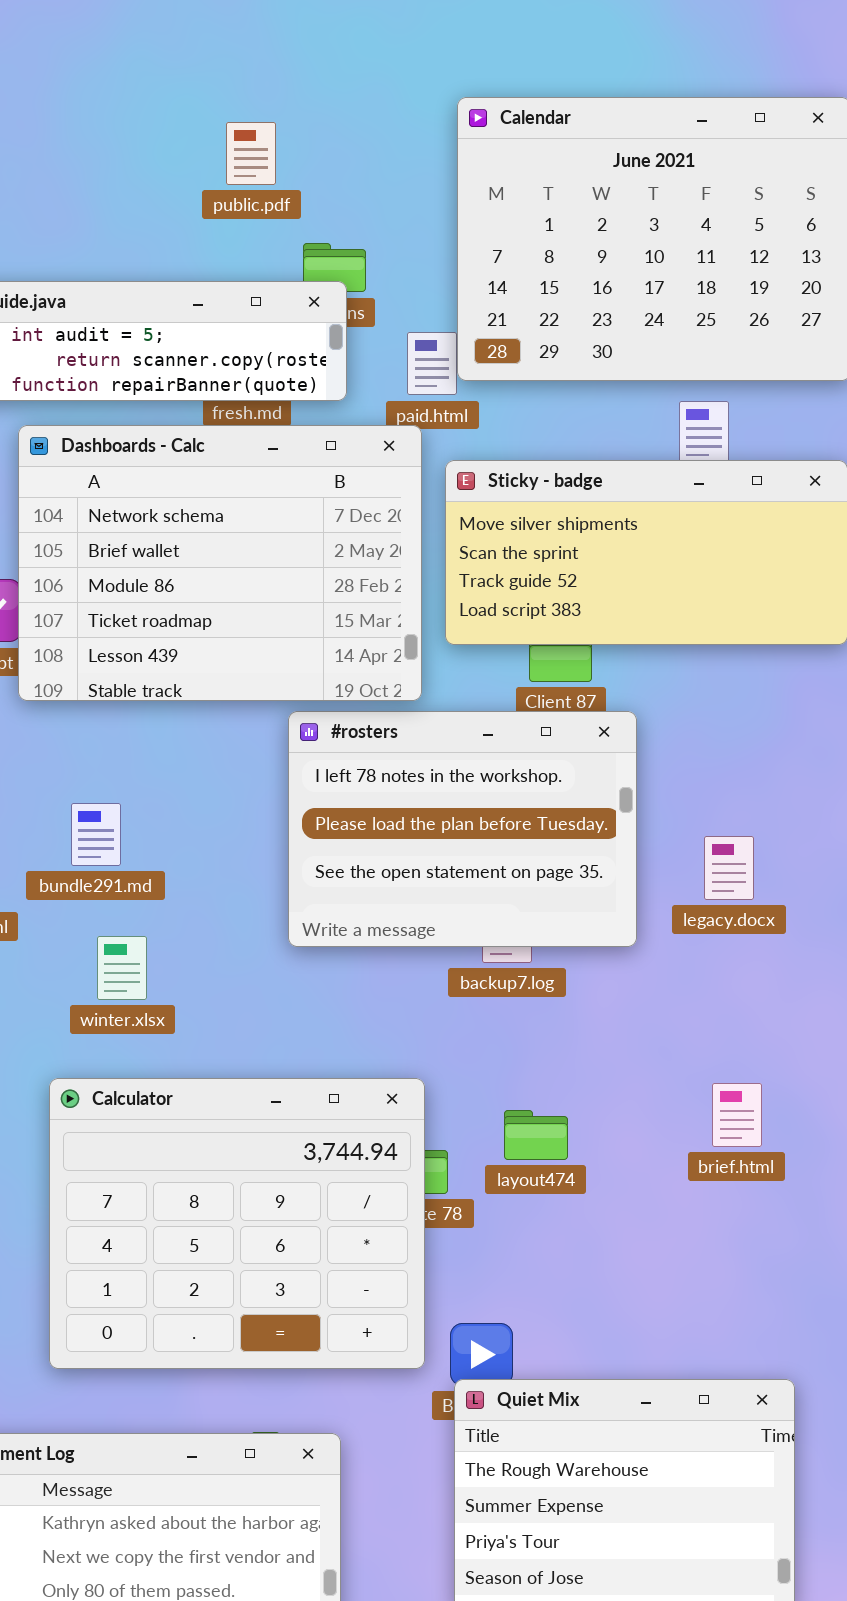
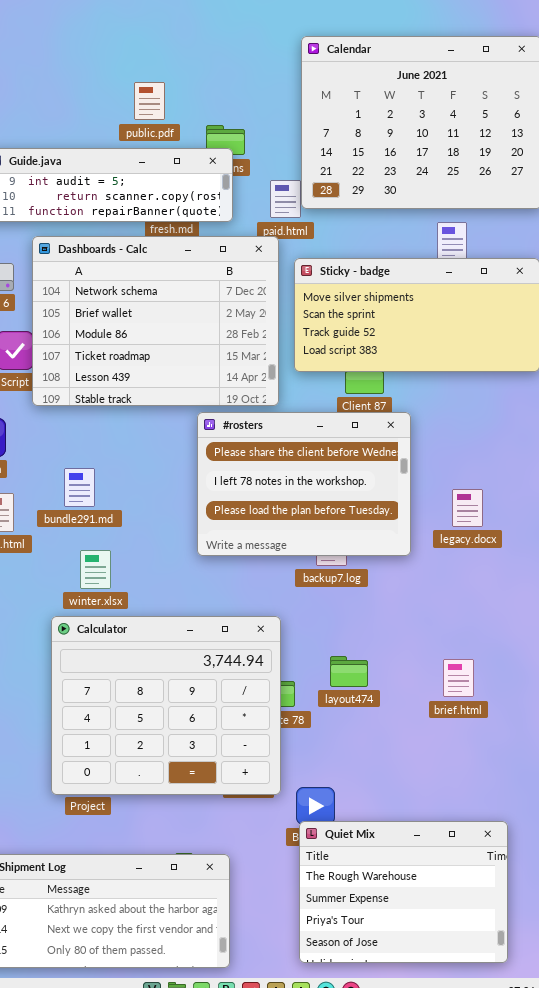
public.pdf: [226,122,276,185] -> [134,82,165,120], moved
#rosters: [288,711,637,947] -> [197,412,411,556], scrolled up 1 row
Calculator: [49,1078,425,1369] -> [51,616,281,795], moved
brief.html: [712,1083,762,1147] -> [443,659,474,697], moved

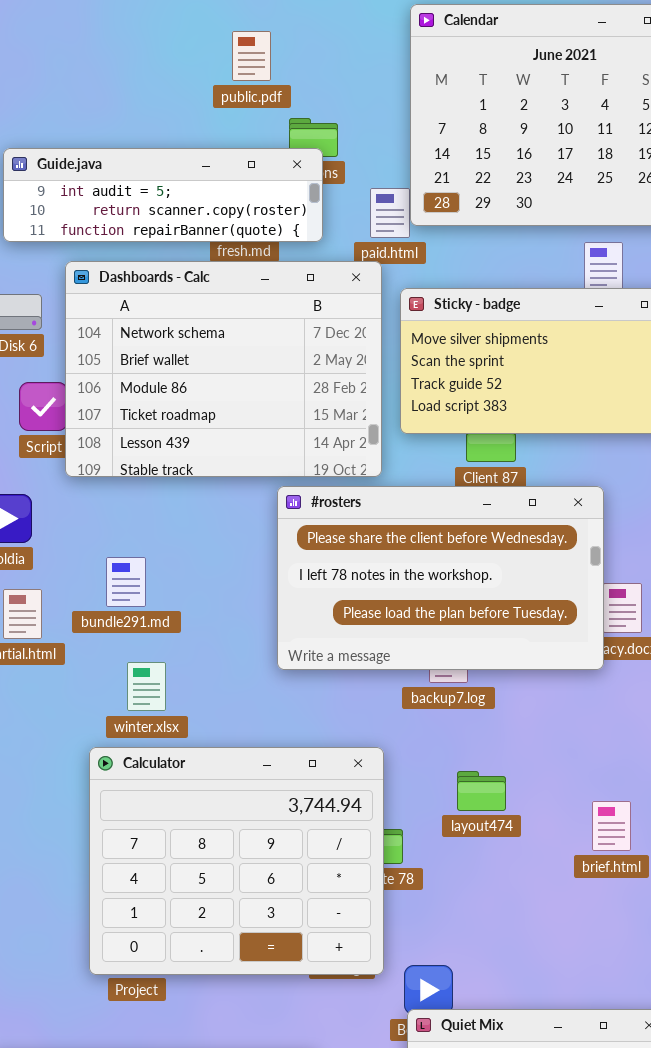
public.pdf: [134,82,165,120] -> [232,31,271,81], moved
#rosters: [197,412,411,556] -> [277,486,604,670], resized
layout474: [330,656,368,687] -> [457,771,506,811], moved

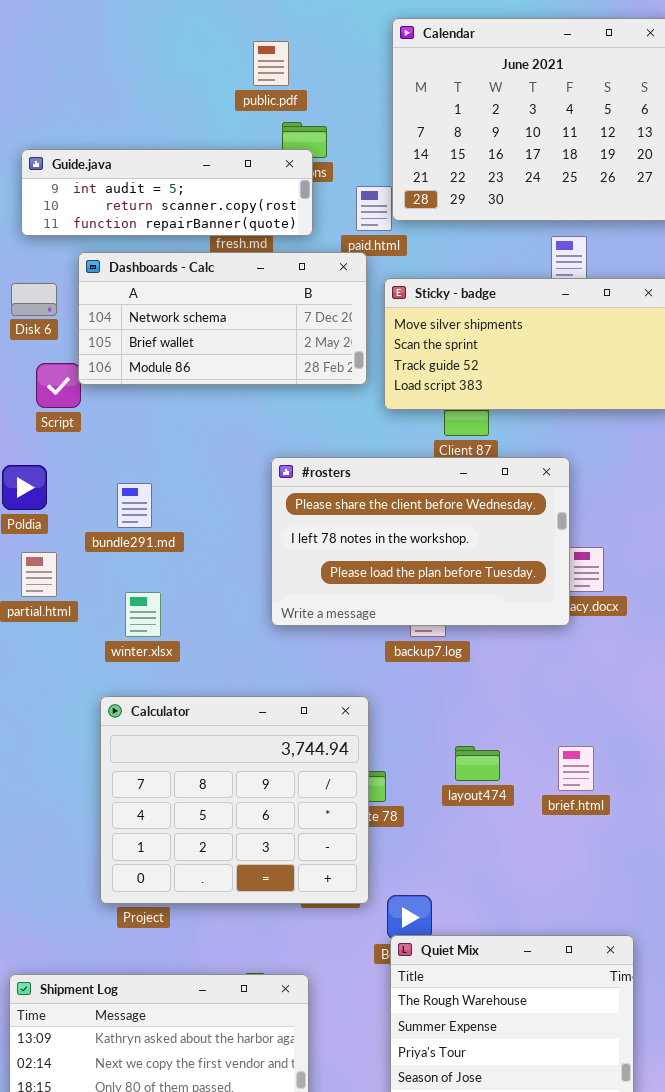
public.pdf: [232,31,271,81] -> [253,41,289,86], moved
Dashboards - Calc: [65,261,382,477] -> [78,252,367,385], resized
bundle291.md: [106,557,146,607] -> [117,483,152,528], moved
winter.xlsx: [127,662,166,711] -> [125,592,161,637], moved
layout474: [457,771,506,811] -> [455,746,500,781], moved

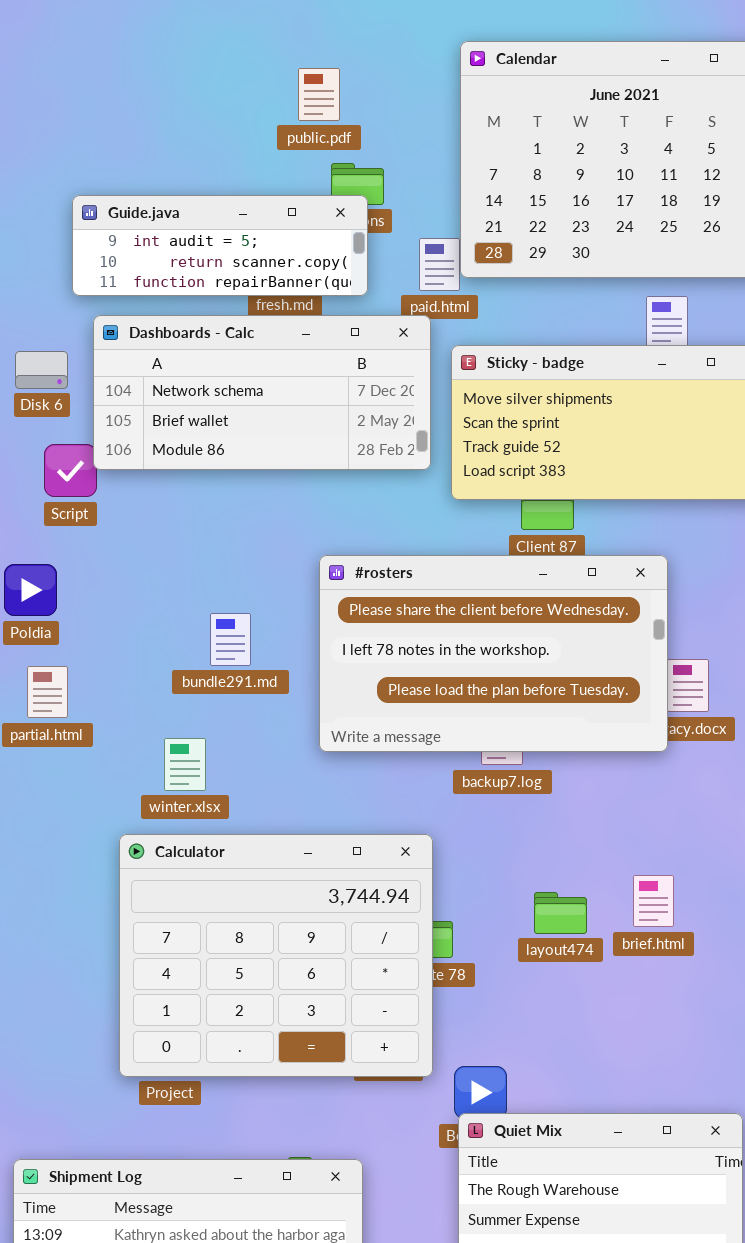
Guide.java: [21,149,313,236] -> [72,195,368,296], resized
bundle291.md: [117,483,152,528] -> [210,613,251,666], moved
winter.xlsx: [125,592,161,637] -> [164,738,206,791], moved
brief.html: [558,746,594,791] -> [633,875,674,927], moved

